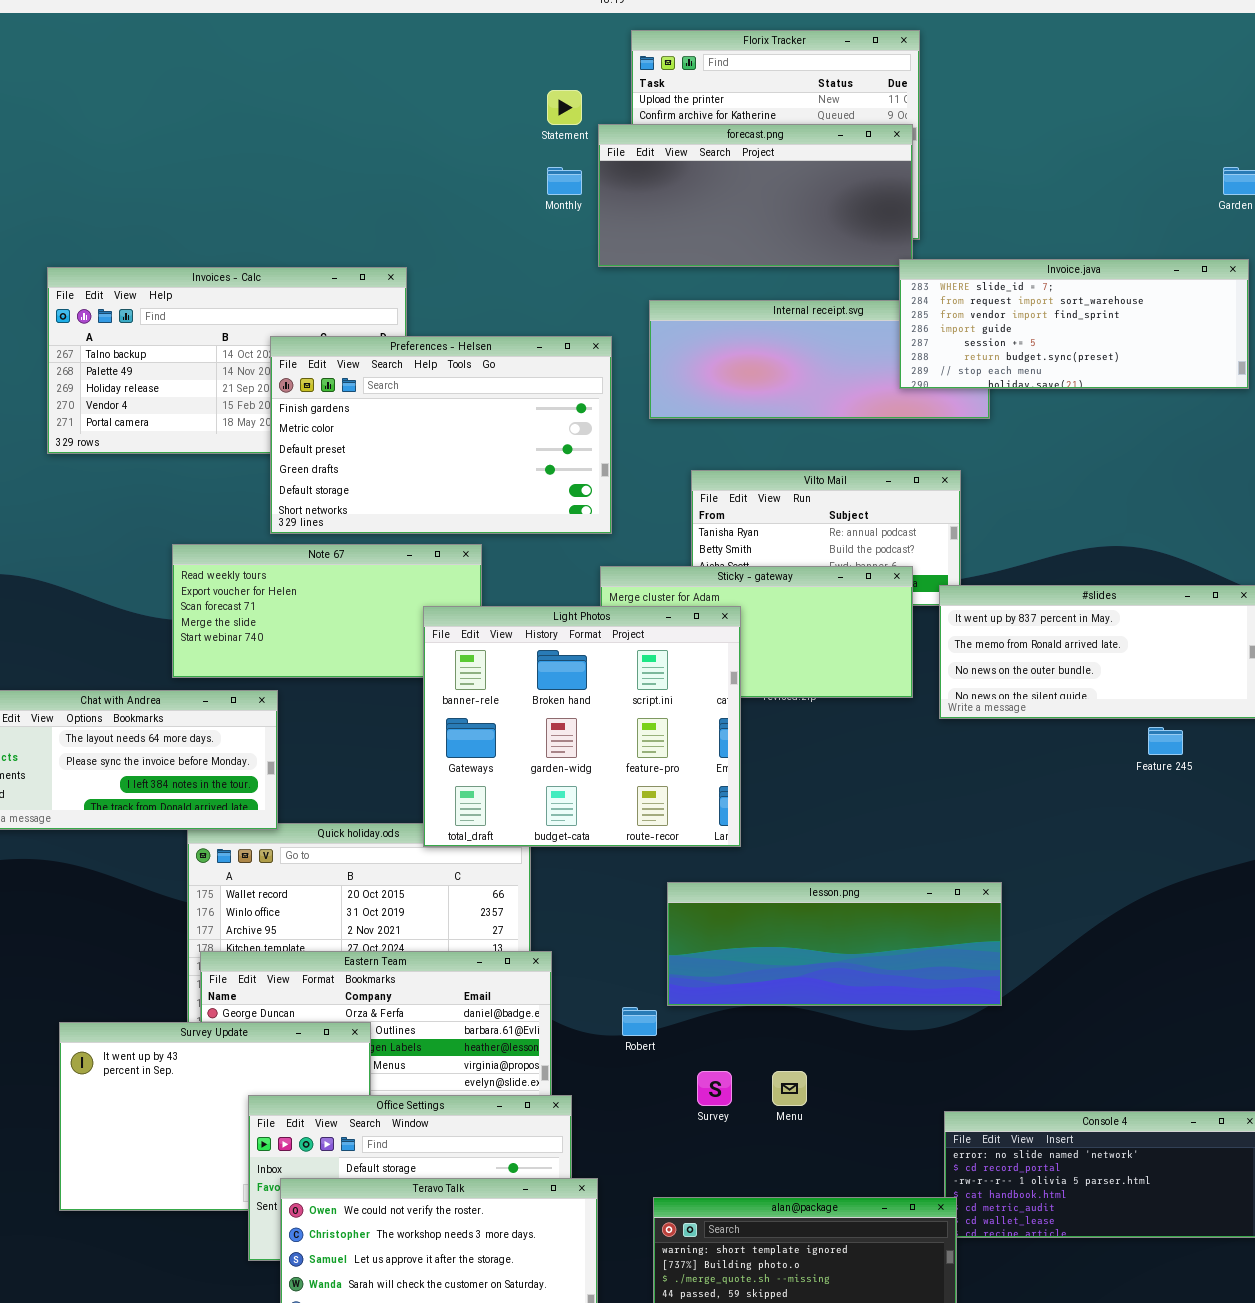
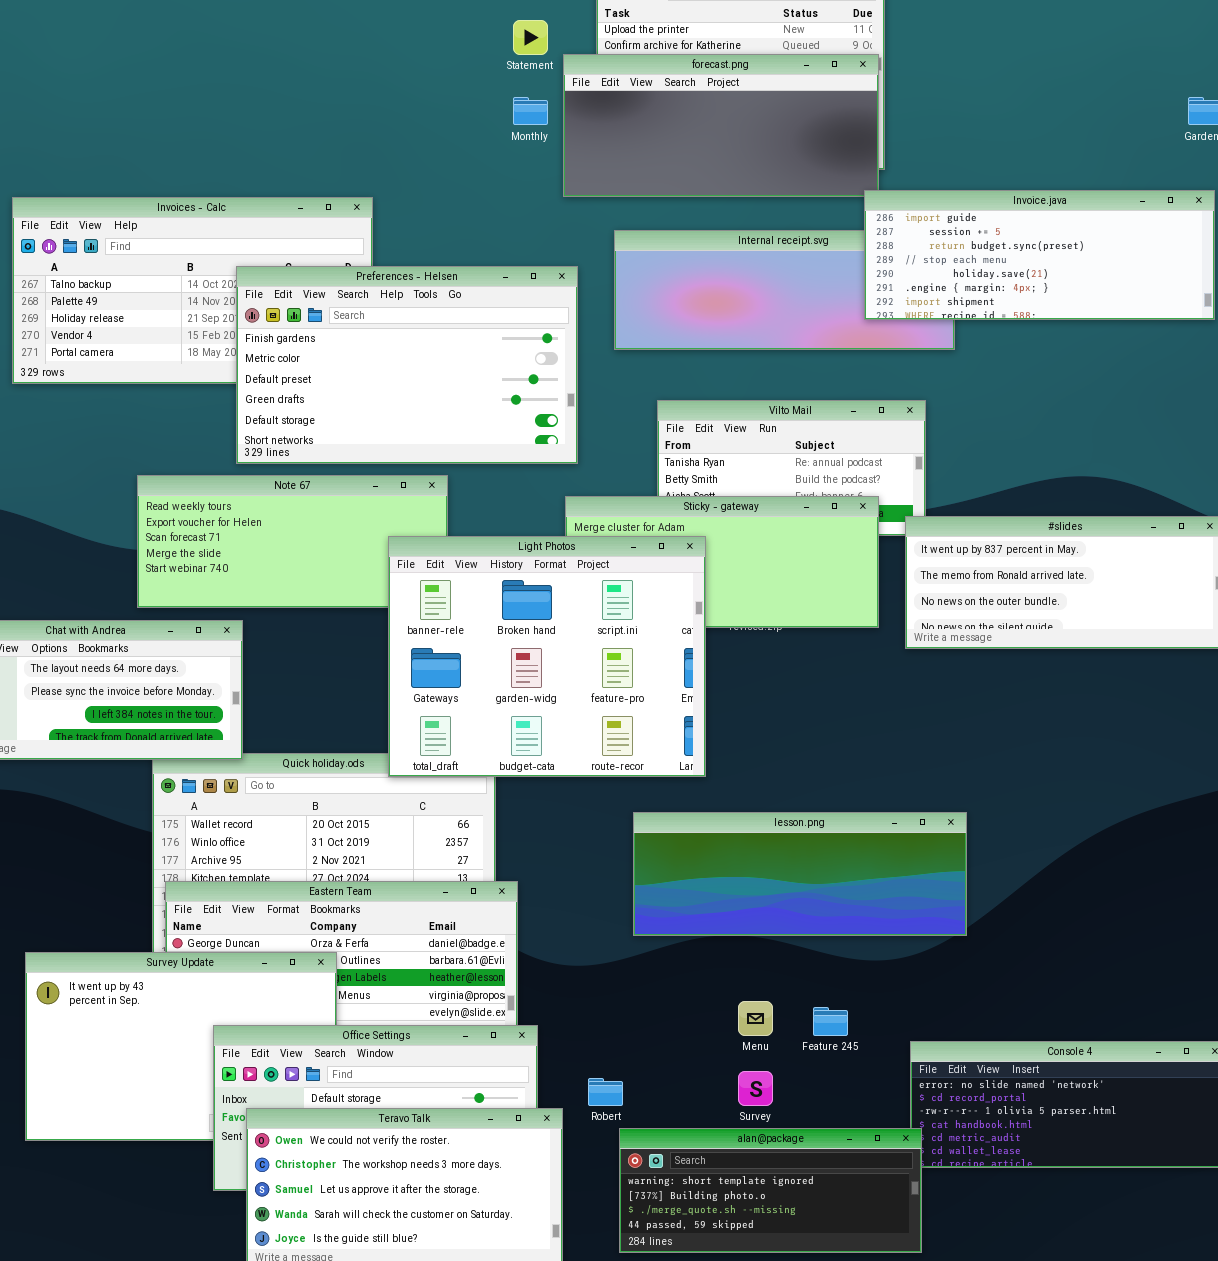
Invoice.java: [899,259,1249,389] -> [864,190,1215,320], scrolled down 3 rows
Feature 245: [1148,727,1183,755] -> [813,1007,848,1036], moved
Robert: [622,1007,657,1036] -> [588,1078,623,1106], moved
Survey: [697,1071,732,1106] -> [738,1071,773,1106], moved

